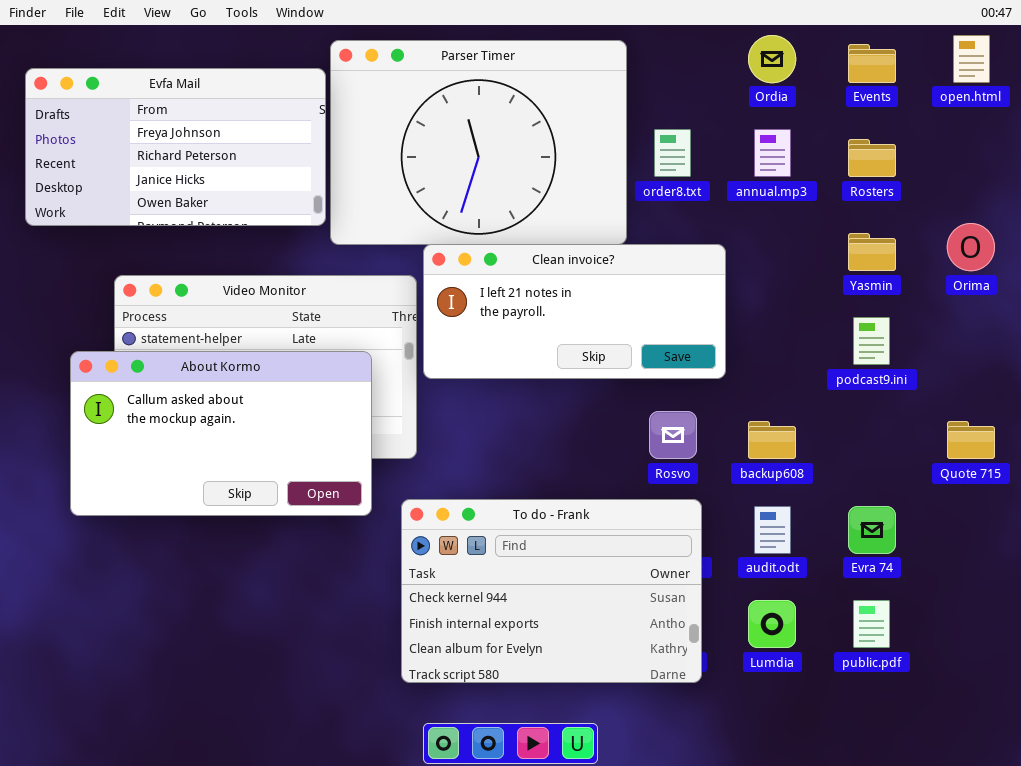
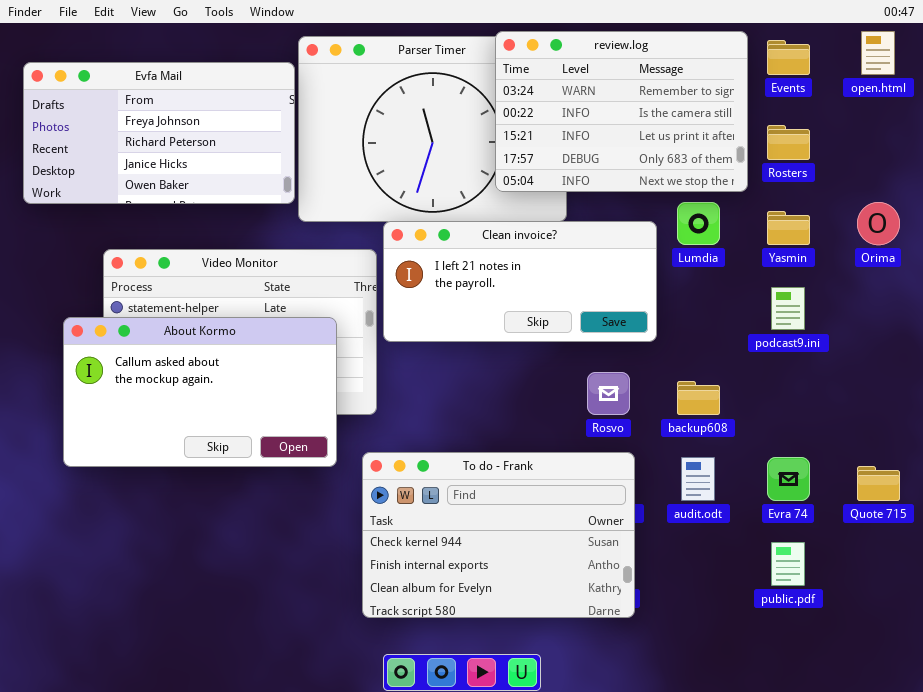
review.log: none -> [495,31,748,192], opened
Quote 715: [947,421,995,459] -> [857,466,900,501], moved
Lumdia: [748,600,796,648] -> [677,202,720,245], moved

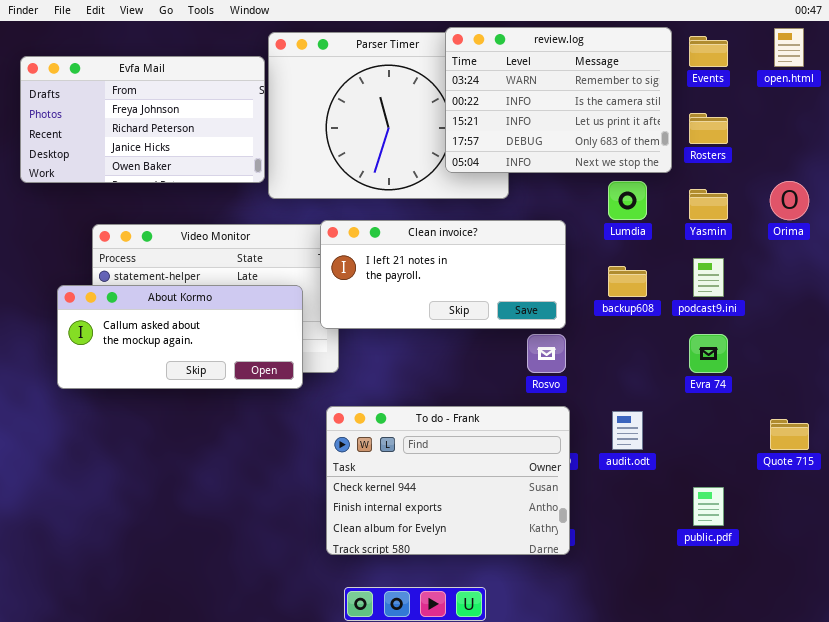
Clean invoice?: [383,221,657,342] -> [320,220,566,329], moved
About Kormo: [63,317,337,467] -> [57,285,303,389], resized
backup608: [677,381,720,415] -> [608,266,647,297], moved
Evra 74: [767,457,810,501] -> [689,334,728,373], moved

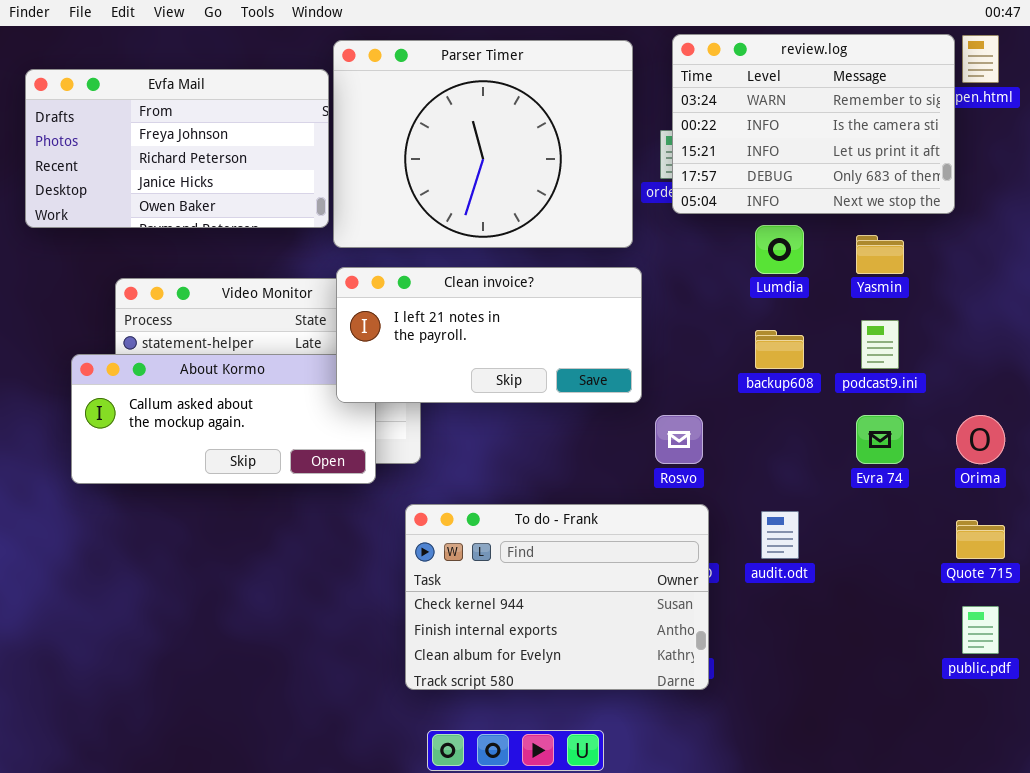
review.log: [445,27,672,173] -> [672,34,955,214], moved
Orima: [770,181,809,220] -> [956,415,1005,464], moved
Clean invoice?: [320,220,566,329] -> [336,267,642,403], moved
public.pdf: [693,487,724,526] -> [962,606,999,654], moved

